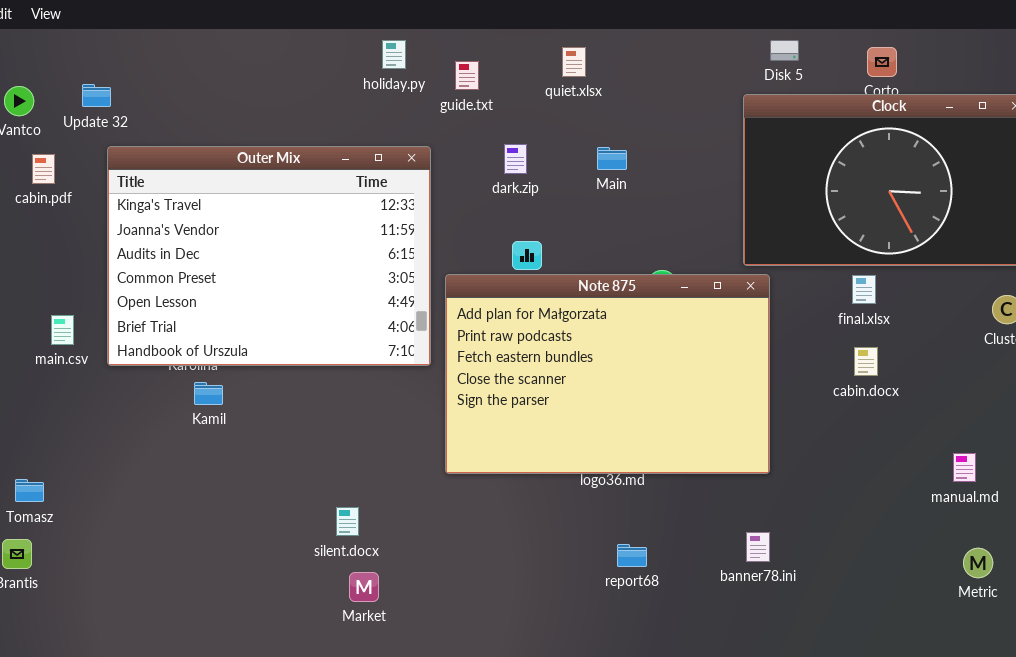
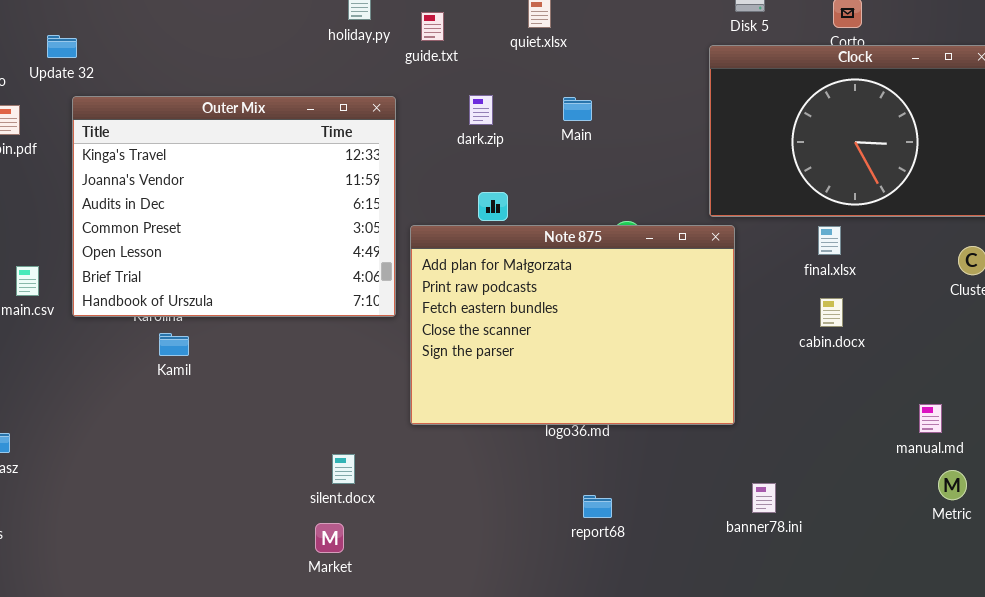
silent.docx: [336,507,359,536] -> [332,454,355,484], moved
banner78.ini: [746,532,770,562] -> [752,483,776,513], moved
Metric: [963,548,993,578] -> [938,470,967,500], moved

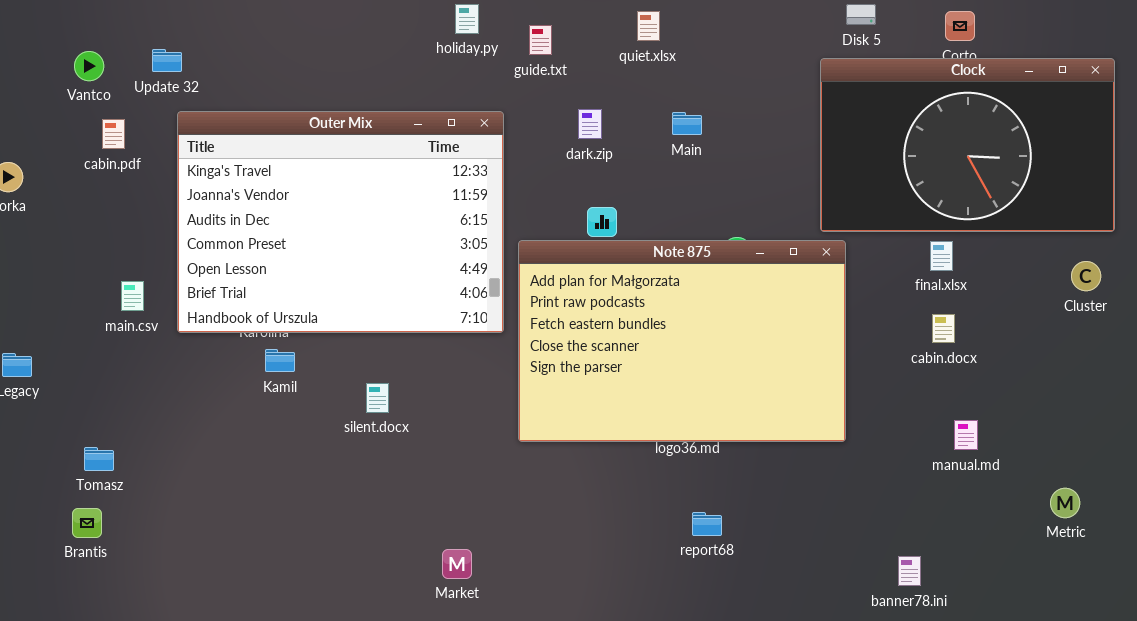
manual.md: [919,404,942,433] -> [954,420,978,450], moved
silent.docx: [332,454,355,484] -> [366,383,389,413], moved
banner78.ini: [752,483,776,513] -> [898,556,921,586], moved
Market: [315,523,344,553] -> [442,549,472,579], moved

